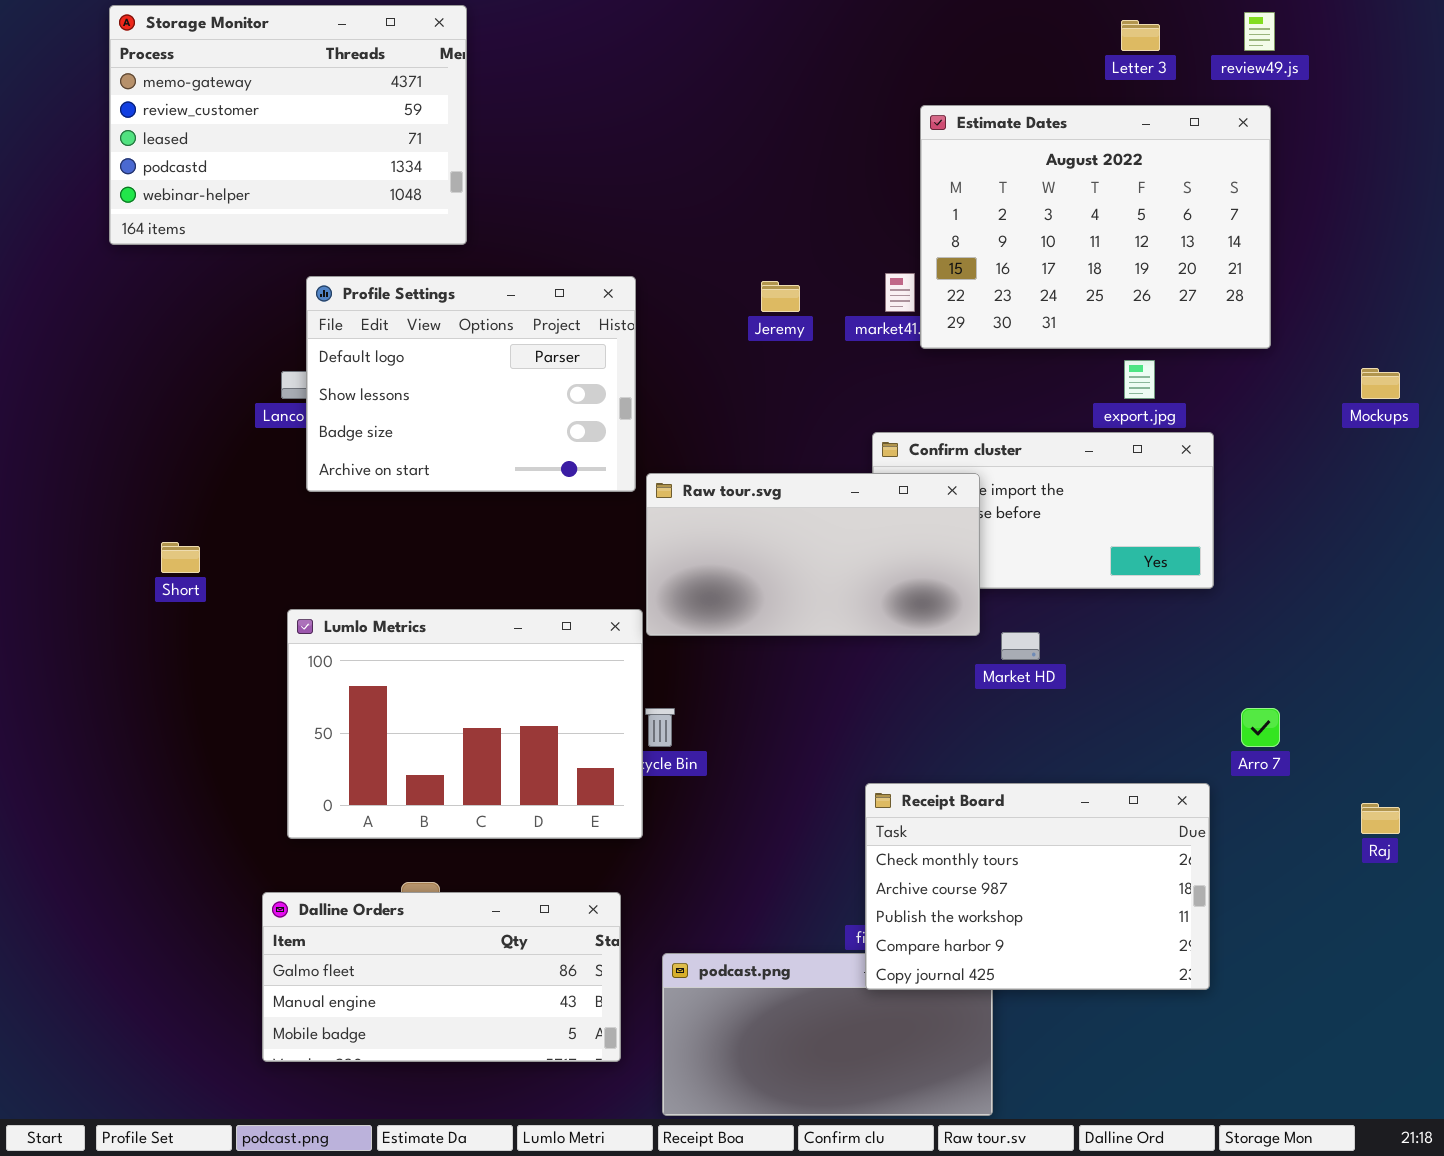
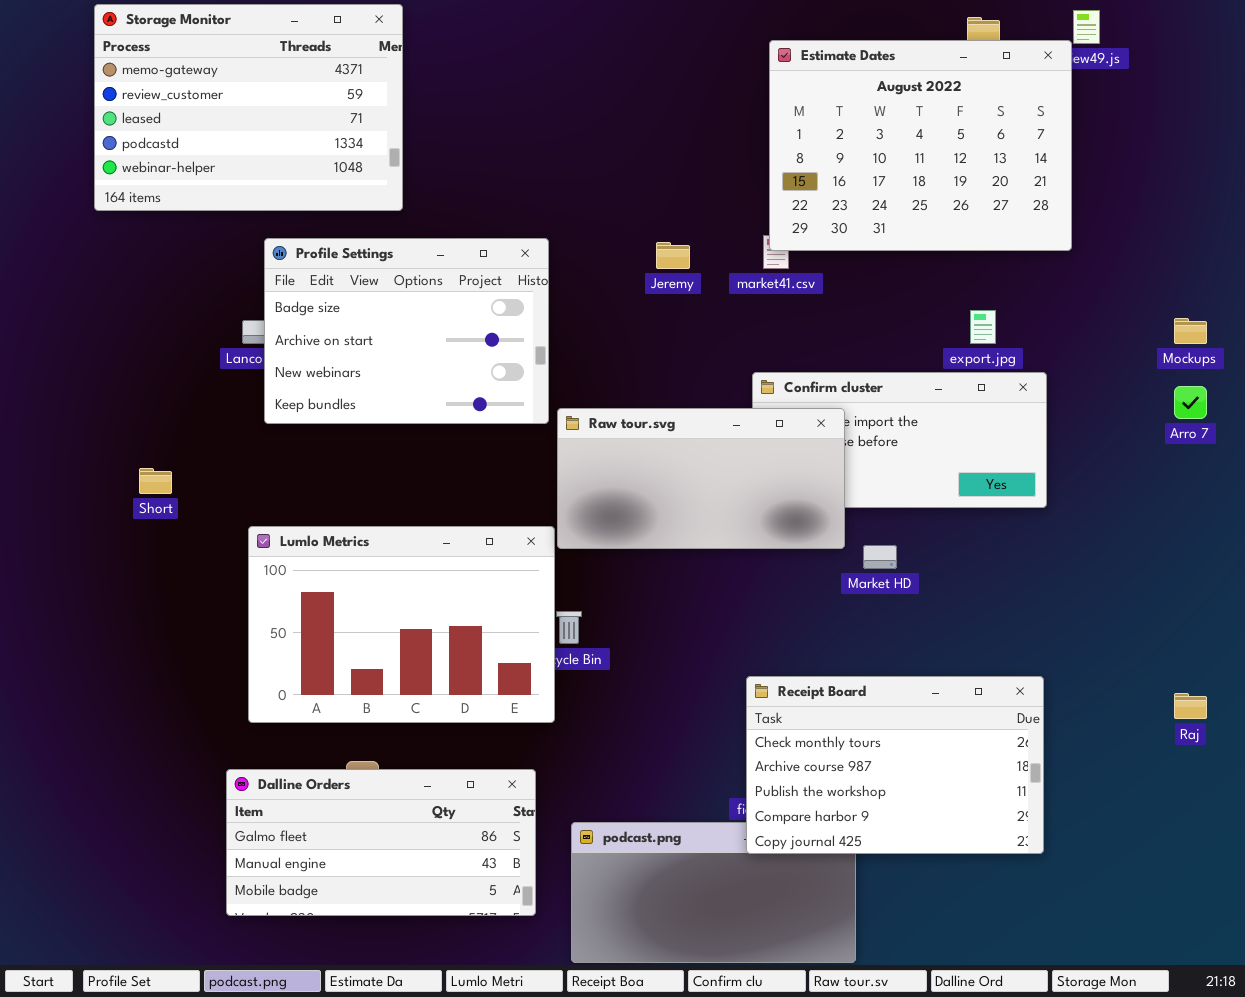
Estimate Dates: [920,105,1271,349] -> [769,40,1072,251], moved
Profile Settings: [306,276,636,492] -> [264,238,549,424], scrolled down 2 rows
Arro 7: [1241,708,1280,747] -> [1174,386,1207,419], moved

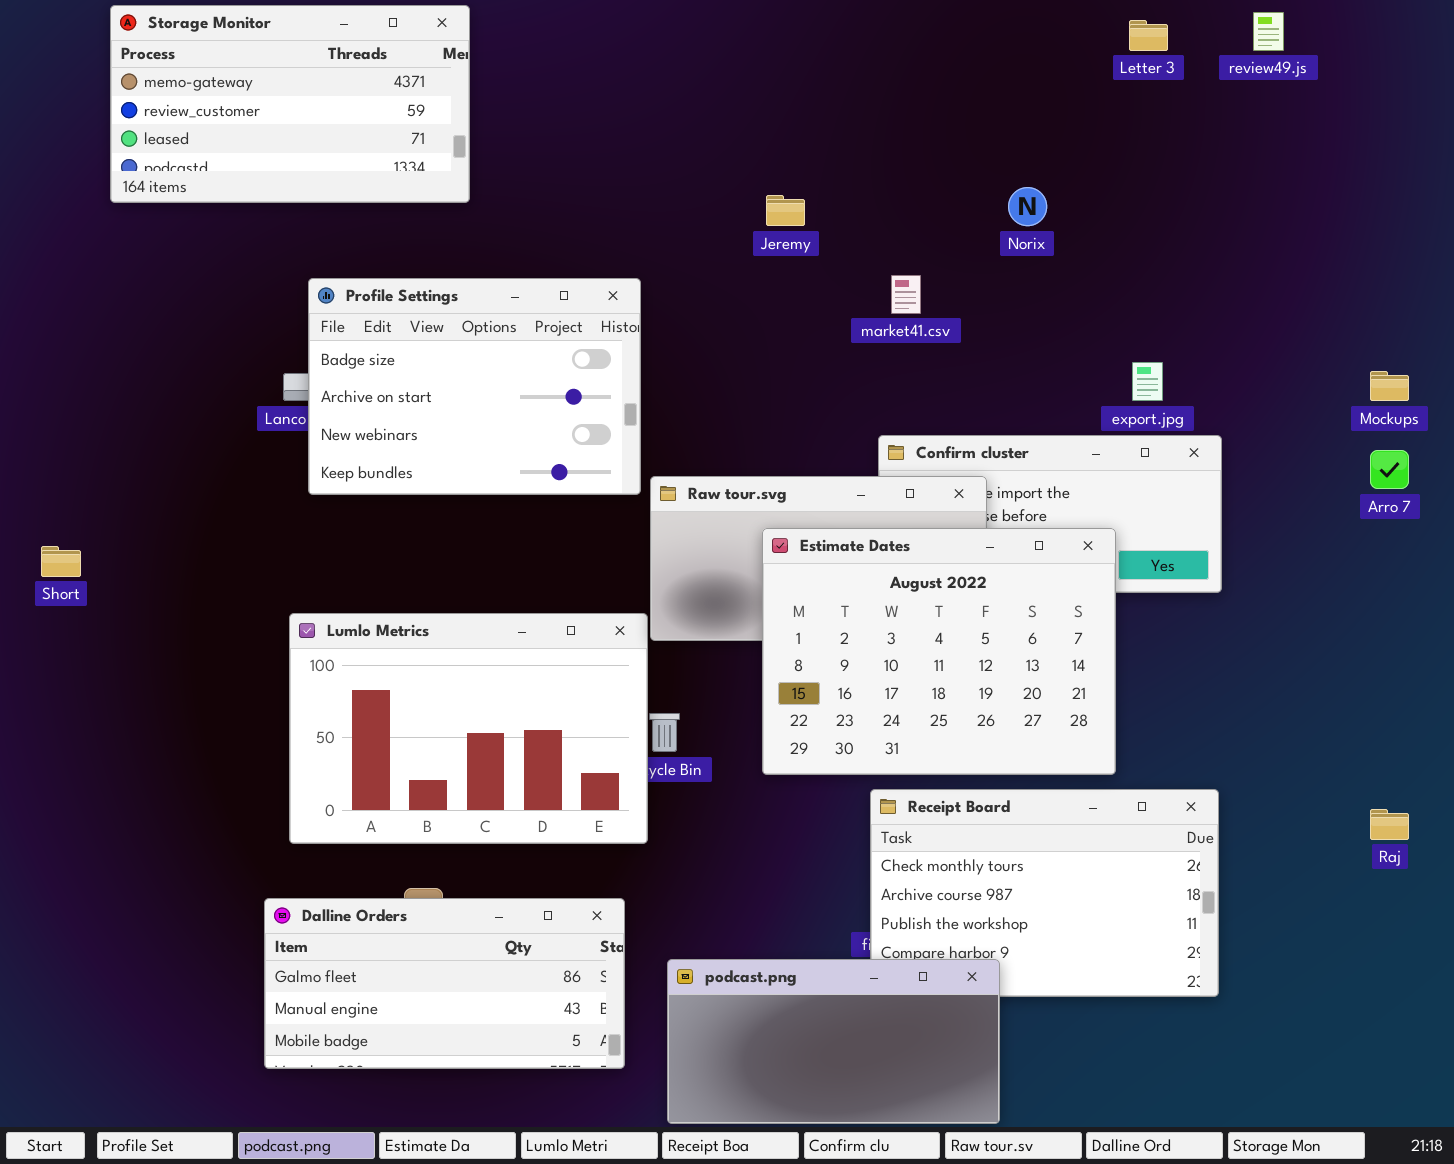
Storage Monitor: [94,4,403,211] -> [110,5,470,203], resized
Estimate Dates: [769,40,1072,251] -> [762,528,1116,775], moved
Jeremy: [656,242,690,269] -> [766,195,805,226], moved
Short: [139,468,172,494] -> [41,546,81,577], moved
podcast.png: [571,822,856,963] -> [667,959,1000,1124], raised

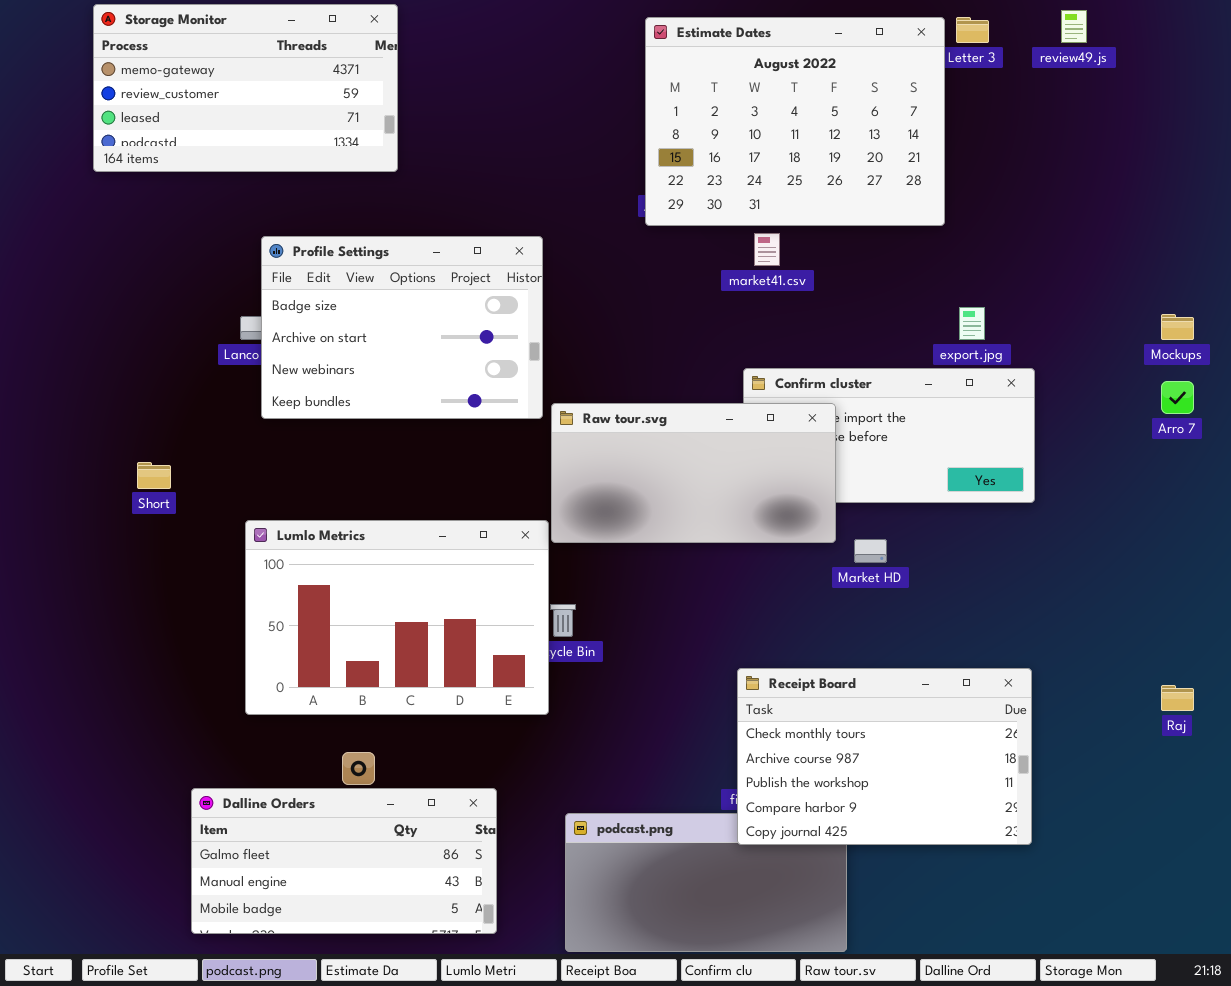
Estimate Dates: [762,528,1116,775] -> [645,17,945,226], moved
Short: [41,546,81,577] -> [137,462,171,489], moved
Receipt Board: [870,789,1219,997] -> [737,668,1032,845], raised
Dalline Orders: [264,898,625,1069] -> [191,788,497,934], moved

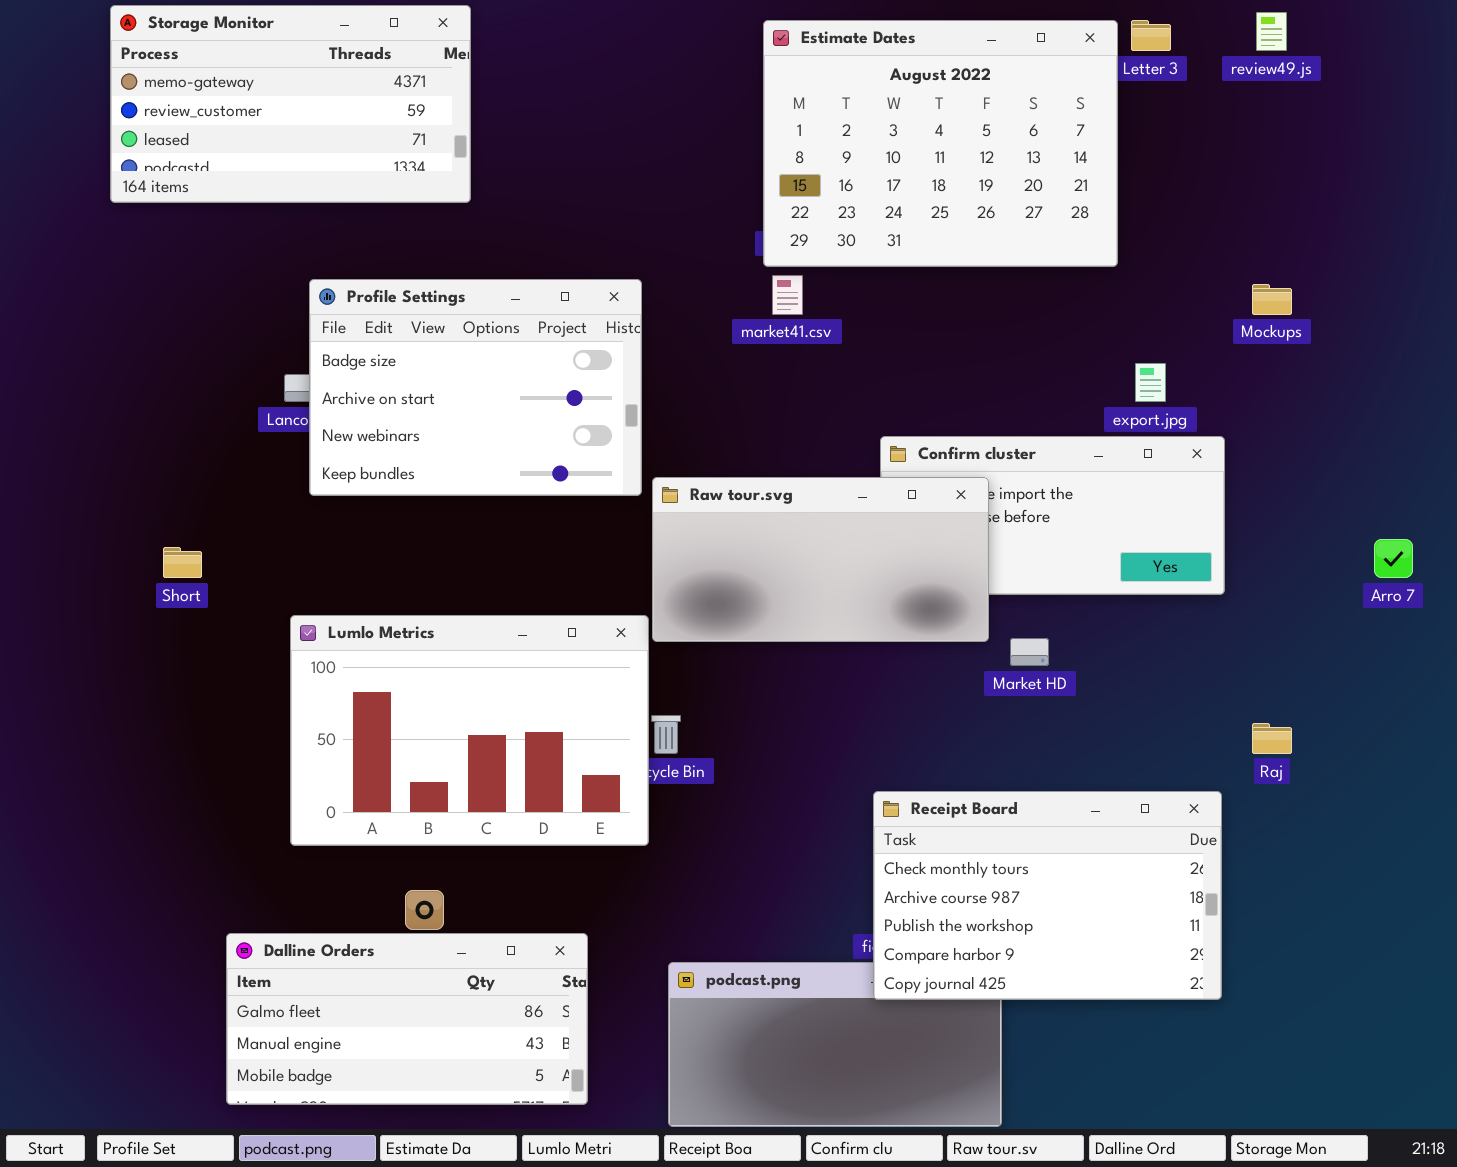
market41.csv: [754,233,780,266] -> [772,275,803,315], moved
Mockups: [1161,314,1194,340] -> [1252,284,1292,315], moved
Arro 7: [1161,381,1194,414] -> [1374,539,1413,578], moved
Raj: [1161,685,1194,711] -> [1252,723,1292,754], moved

